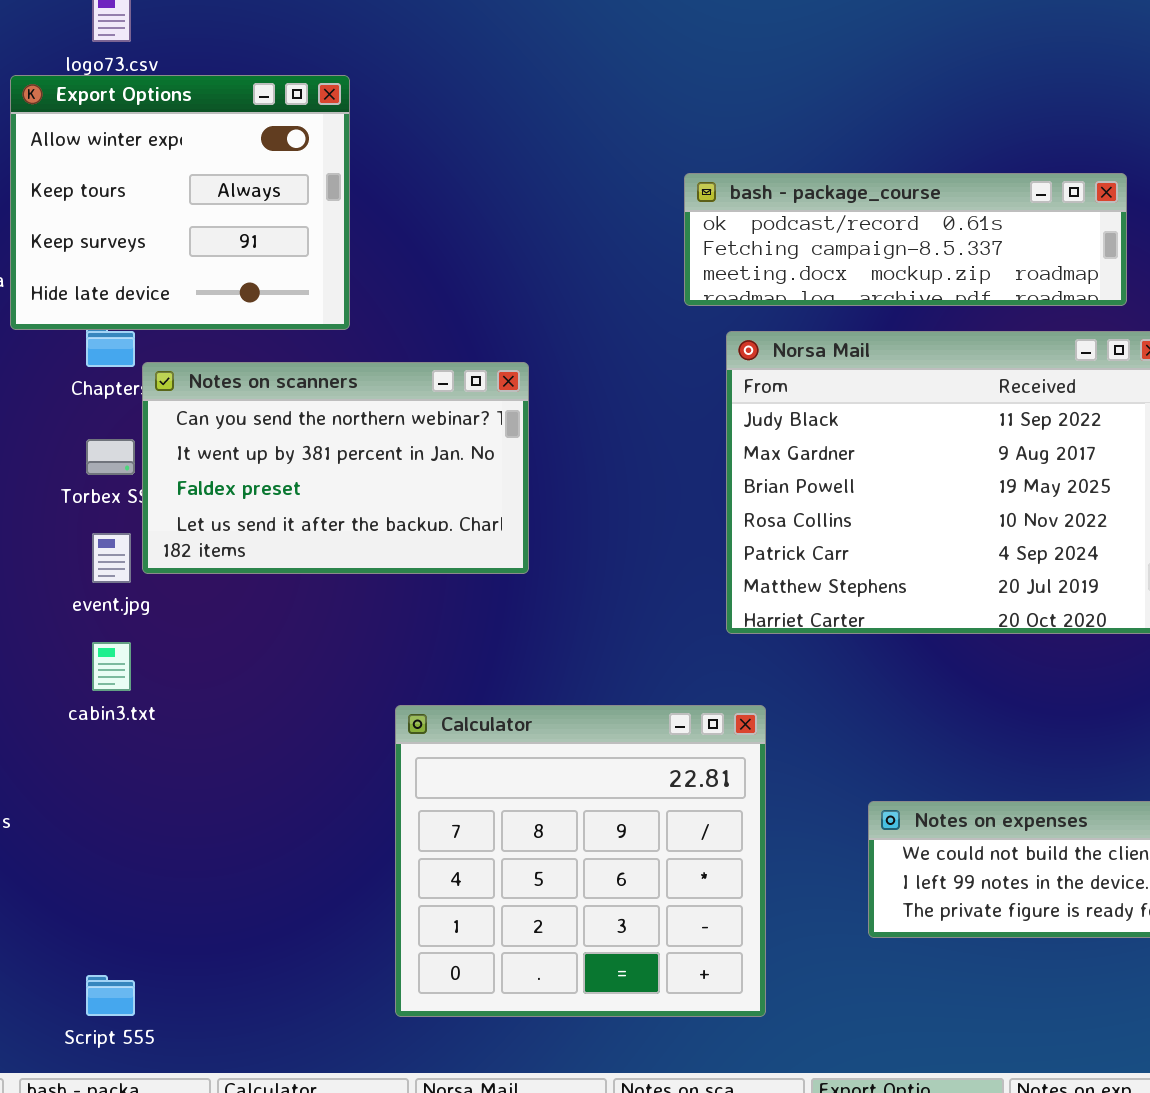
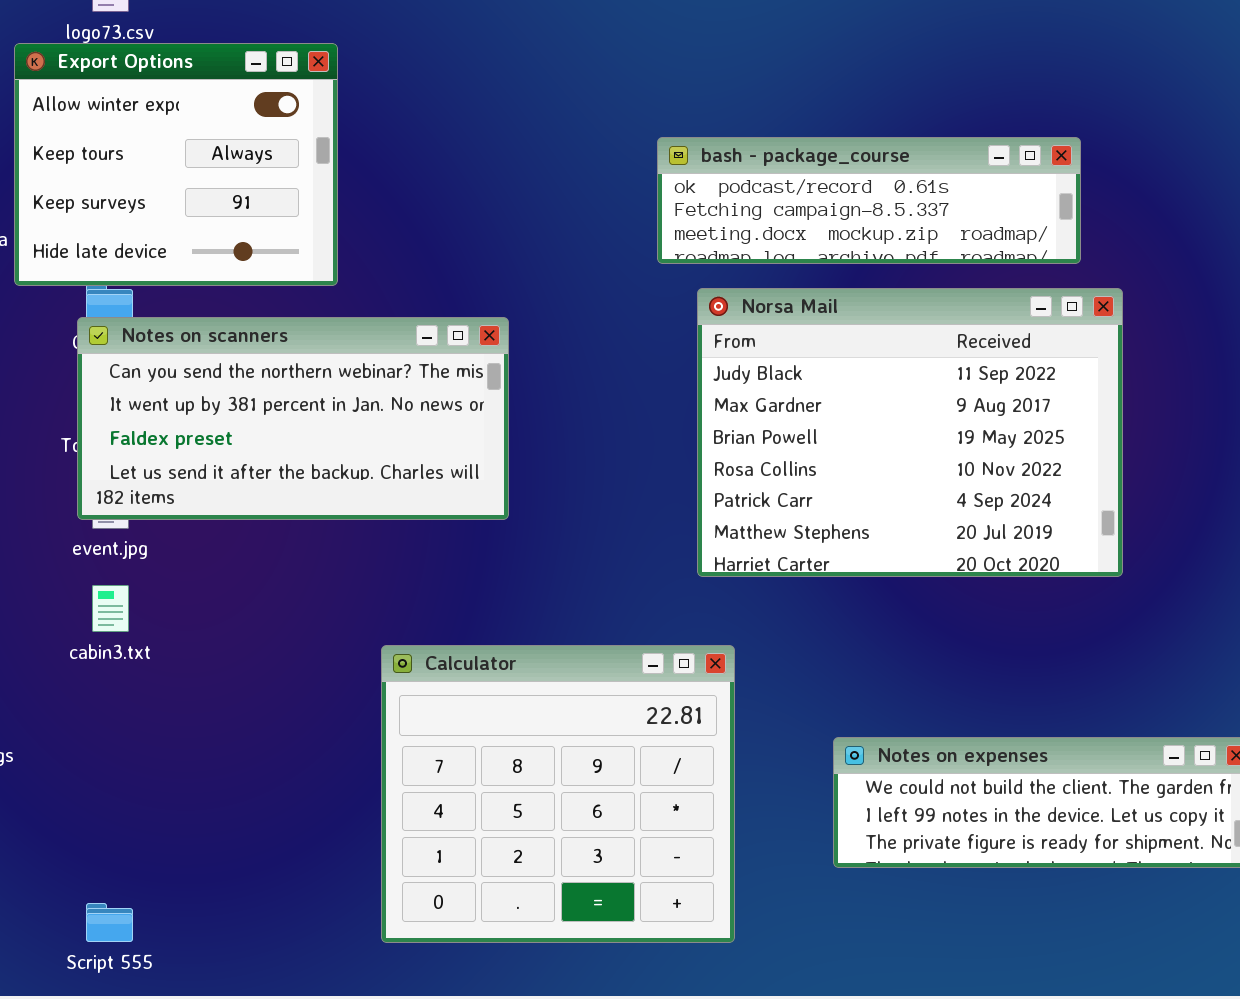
Notes on scanners: [142,362,529,574] -> [77,317,509,520], resized

